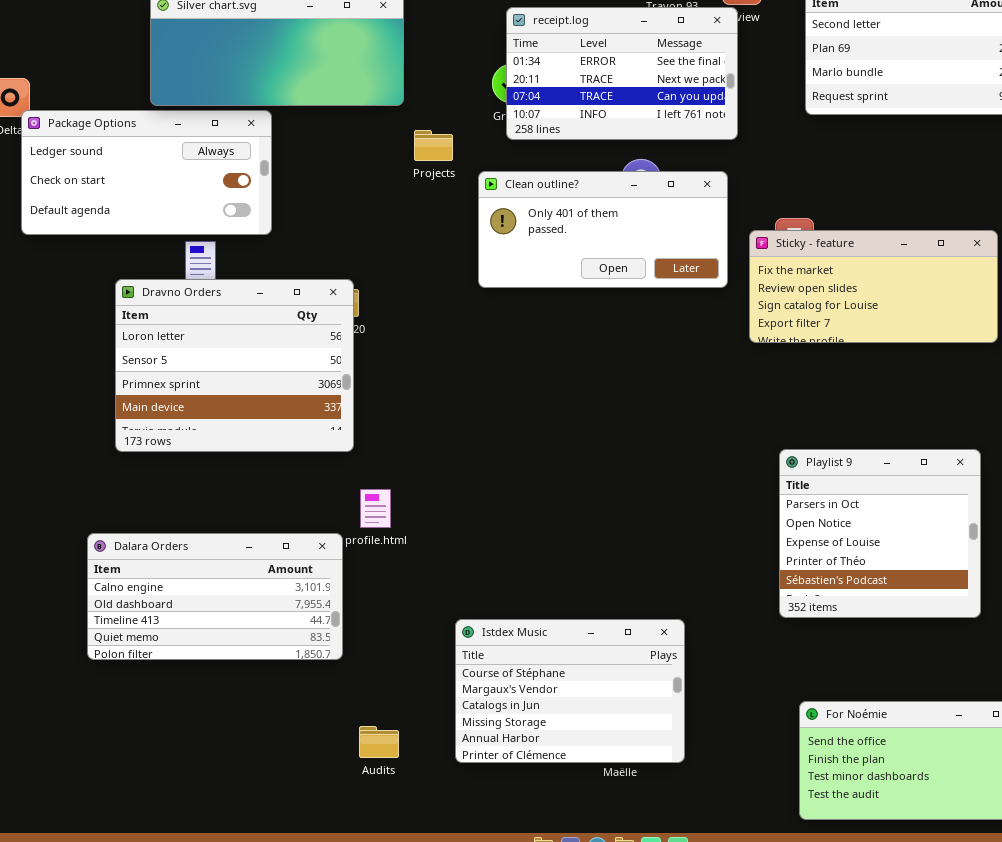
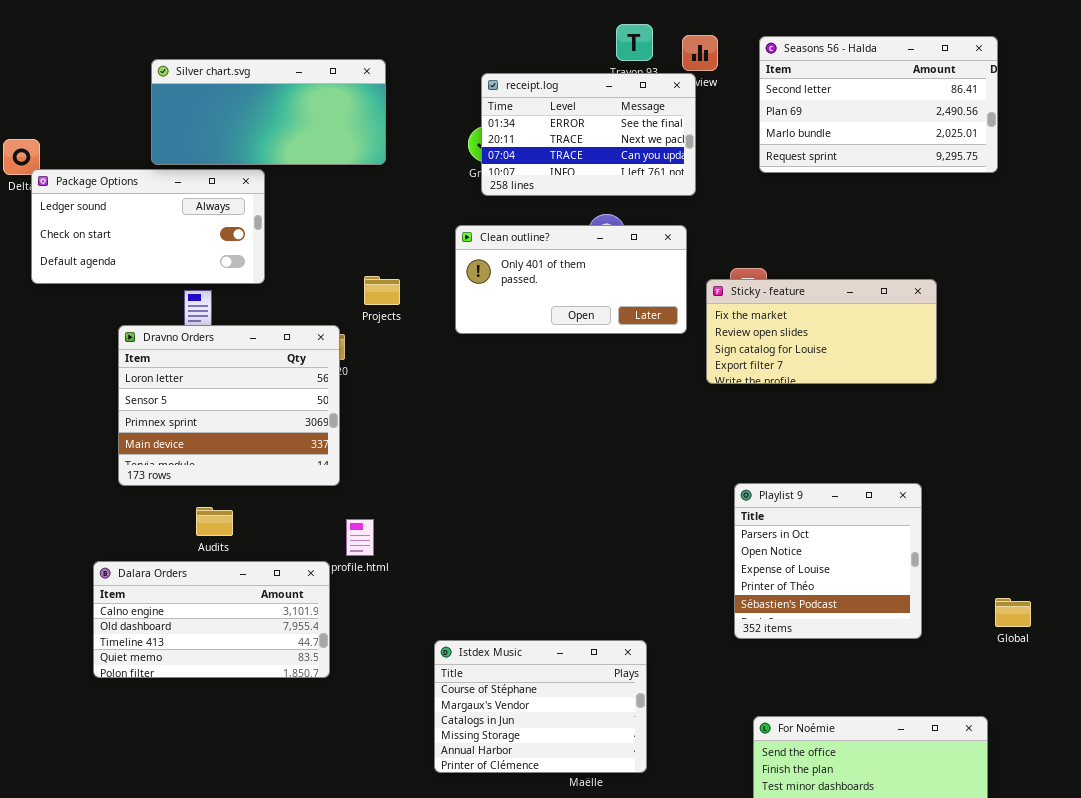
Projects: [414,130,453,161] -> [364,276,400,305], moved
Audits: [359,726,399,758] -> [196,507,233,536], moved

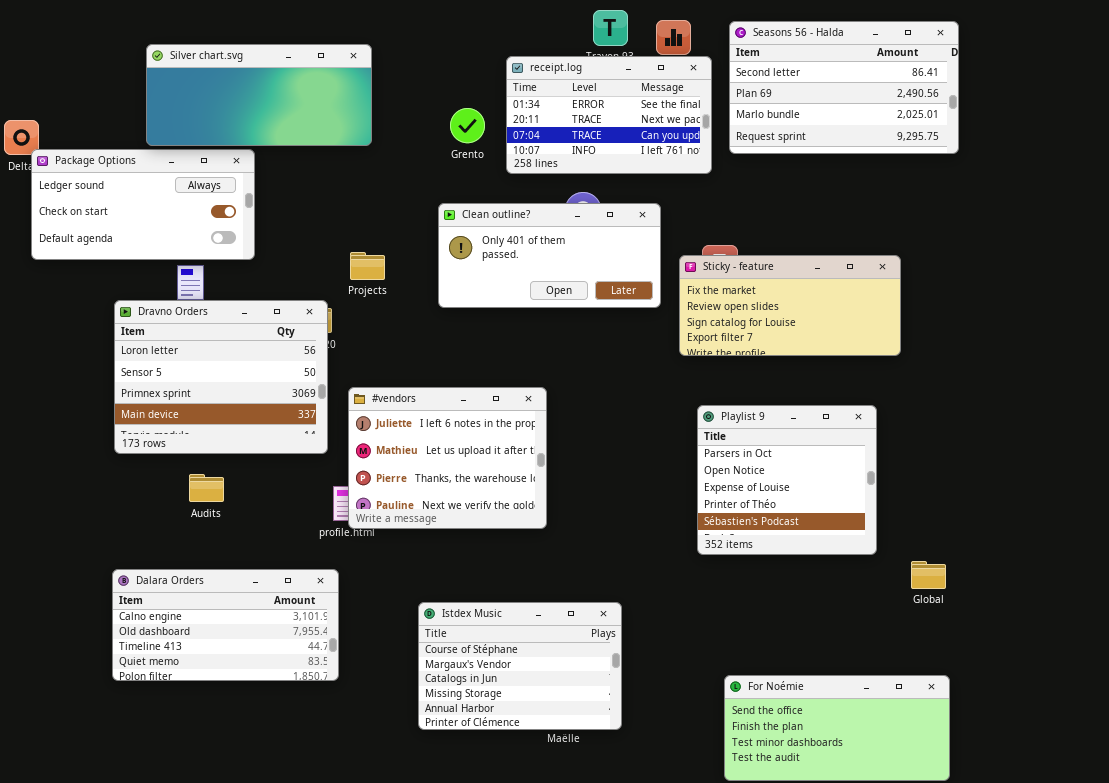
receipt.log: [481,73,696,196] -> [506,56,712,174], moved
#vendors: none -> [348,387,547,529], opened
Playlist 9: [734,483,922,639] -> [697,405,877,555], moved
Dalara Orders: [93,561,330,678] -> [112,569,339,681], moved
Global: [995,598,1031,627] -> [911,561,946,589], moved

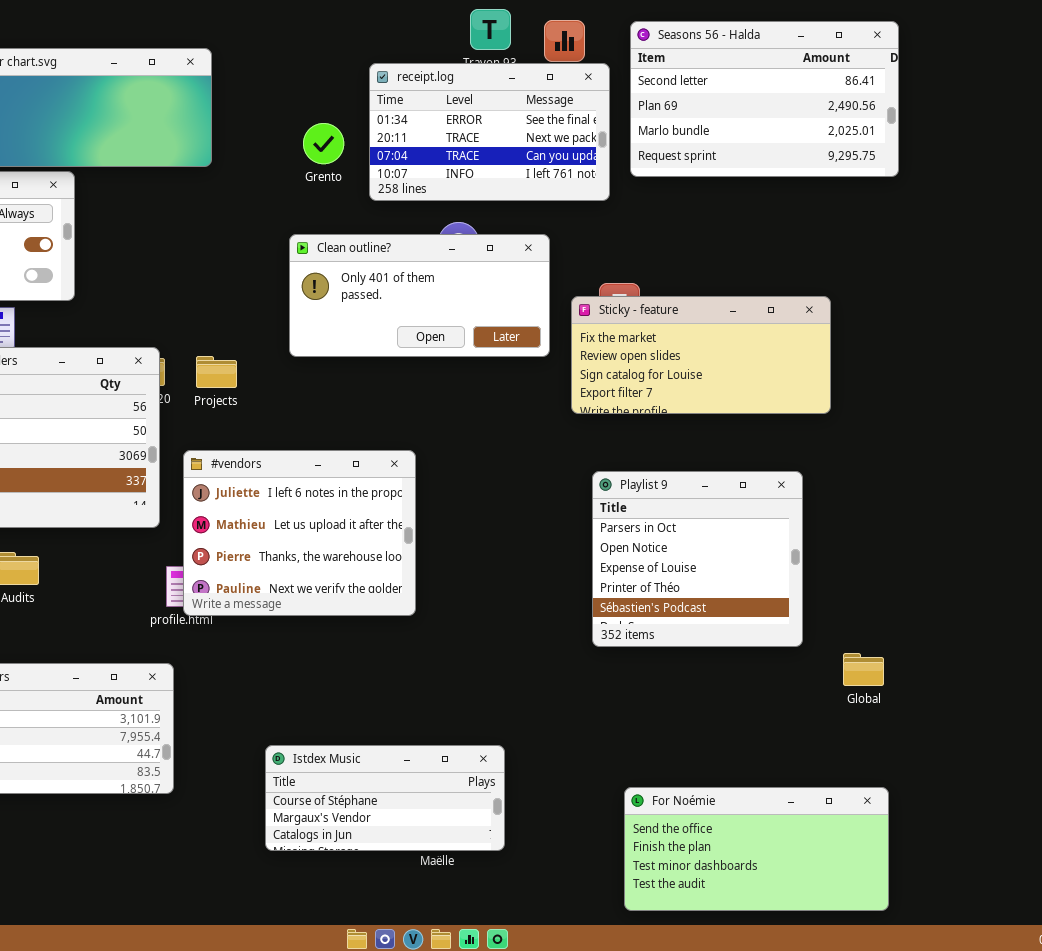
Projects: [350,252,385,280] -> [196,356,237,388], moved
Istdex Music: [418,602,622,730] -> [265,745,505,851], resized

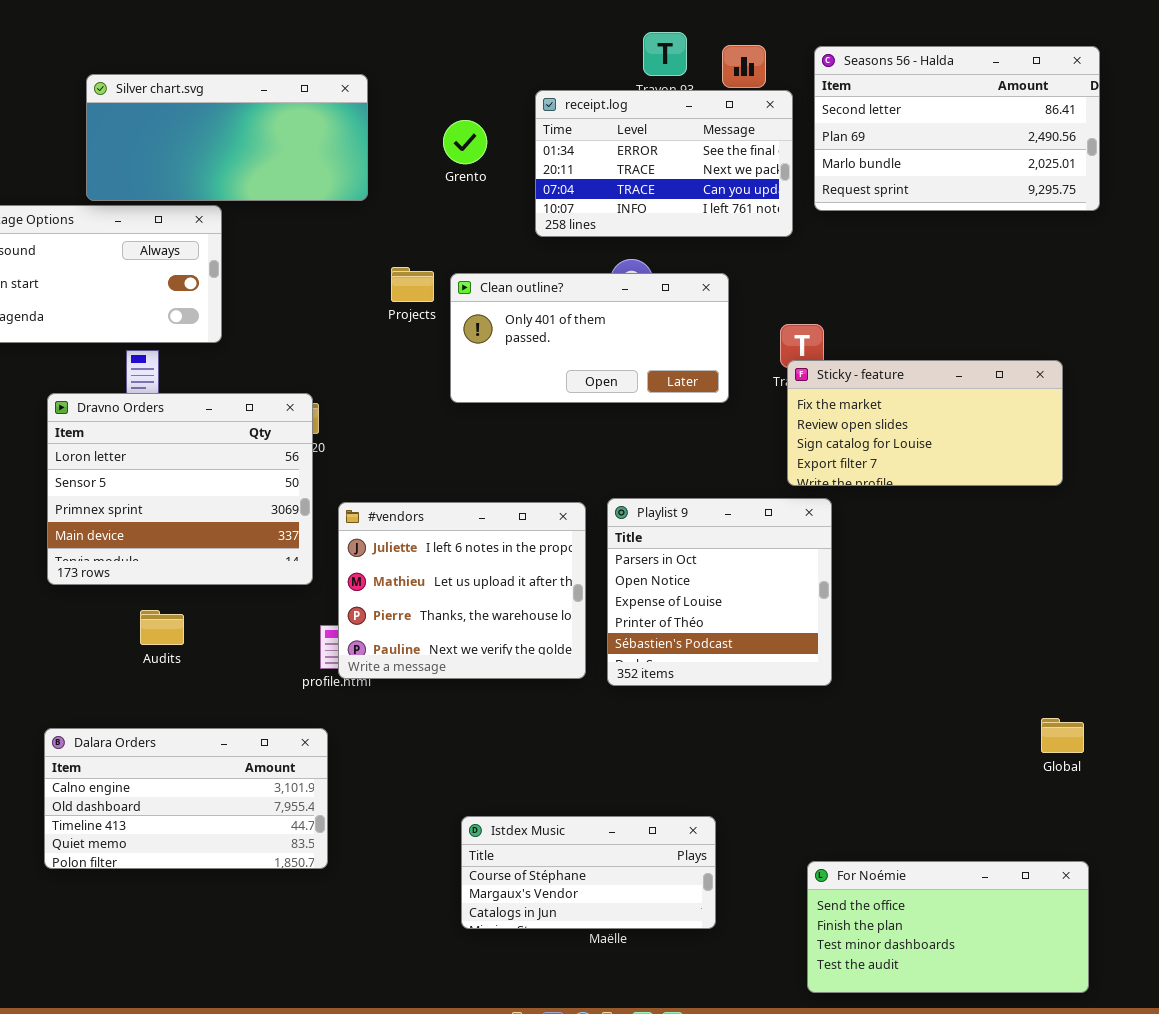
Grento: [303,123,344,164] -> [443,120,487,164], moved
Sticky - feature: [571,296,831,414] -> [787,360,1063,486], moved
Projects: [196,356,237,388] -> [391,267,434,302], moved
Playlist 9: [592,471,803,647] -> [607,498,832,686], moved
Istdex Music: [265,745,505,851] -> [461,816,716,929], moved

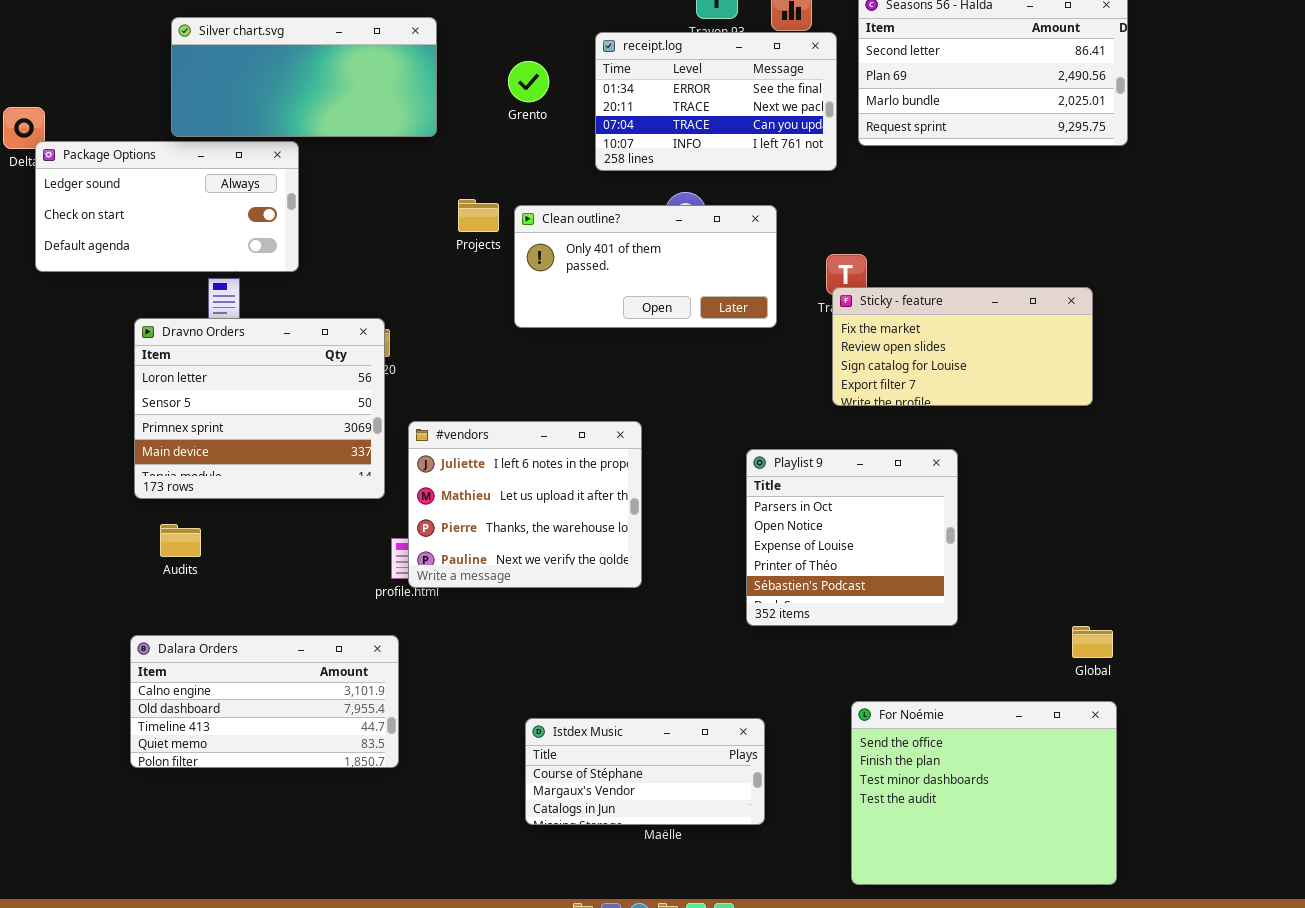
Playlist 9: [607,498,832,686] -> [746,449,958,626], moved
Audits: [140,610,184,645] -> [160,524,201,557], moved
For Noémie: [807,861,1089,993] -> [851,701,1117,885], resized

